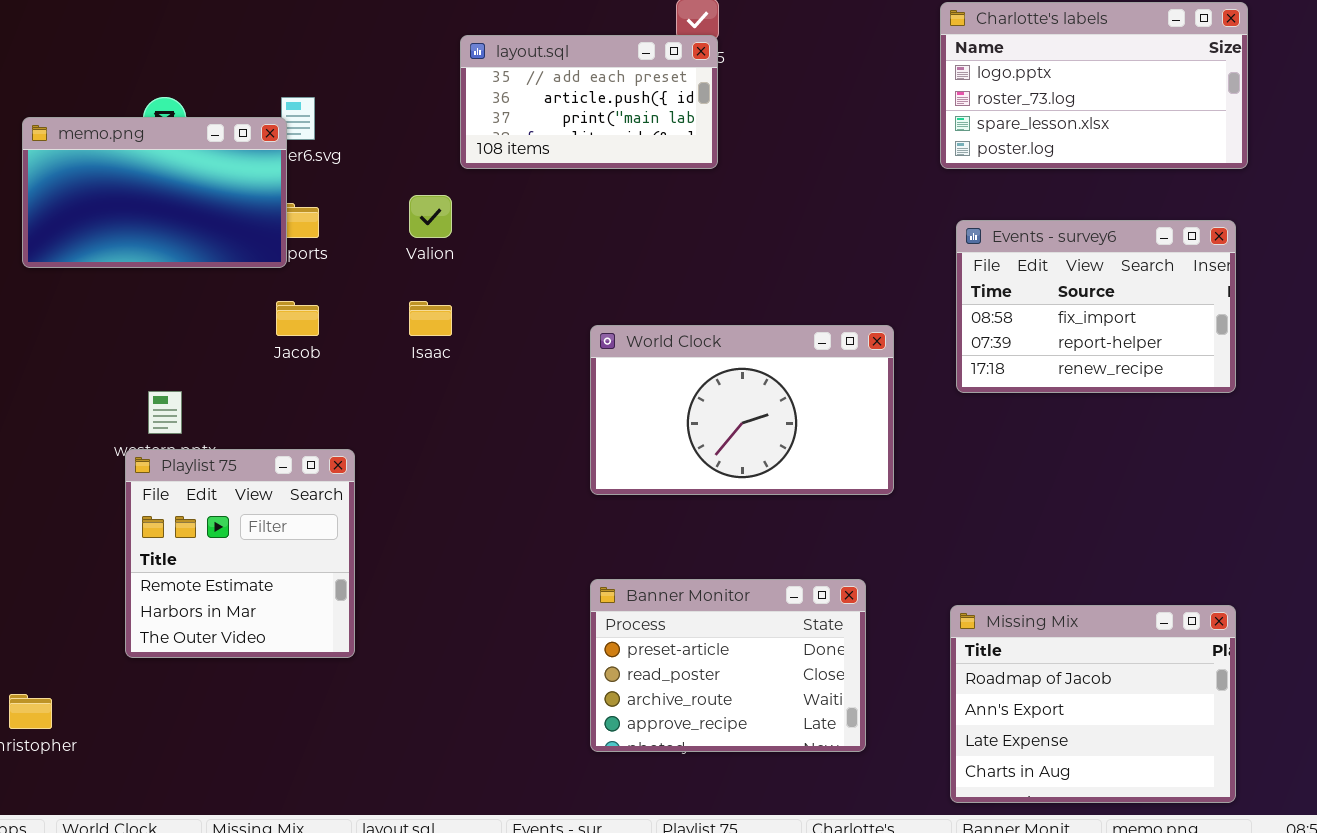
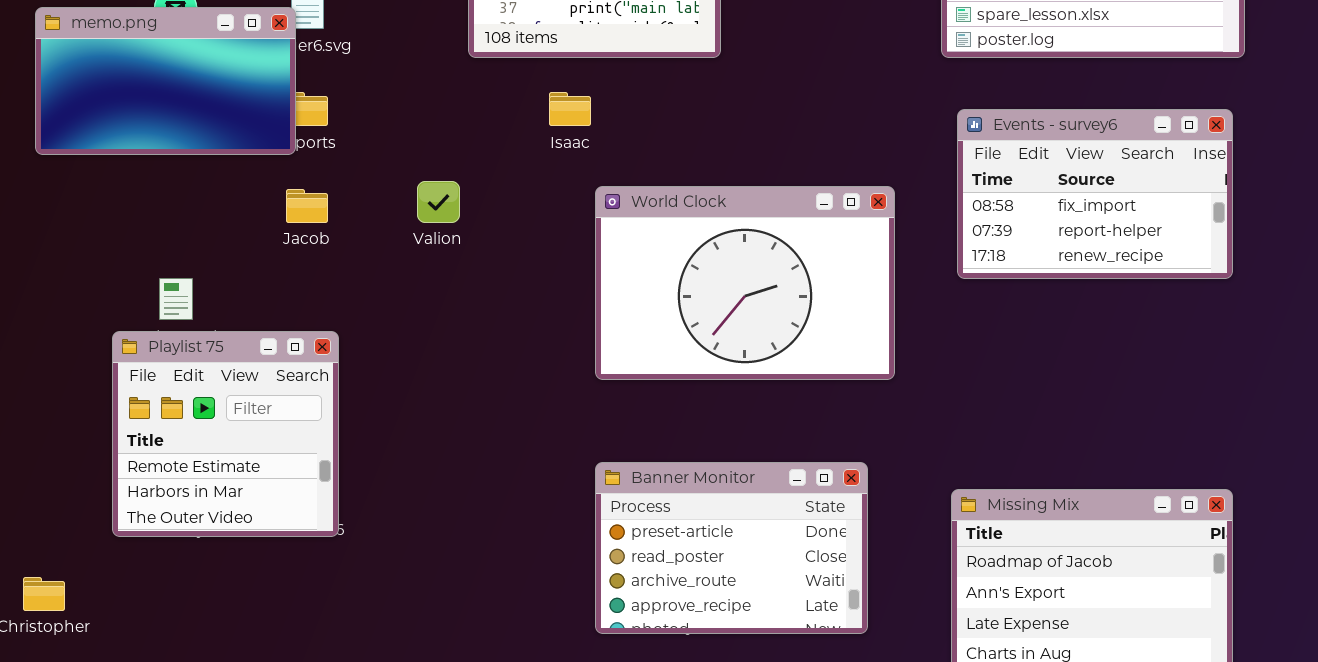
Valion: [409,195,452,238] -> [417,181,460,223], moved
Isaac: [409,301,452,336] -> [549,92,591,126], moved
World Clock: [590,325,894,495] -> [595,186,895,380], resized
Playlist 75: [125,449,355,658] -> [112,331,339,537], moved

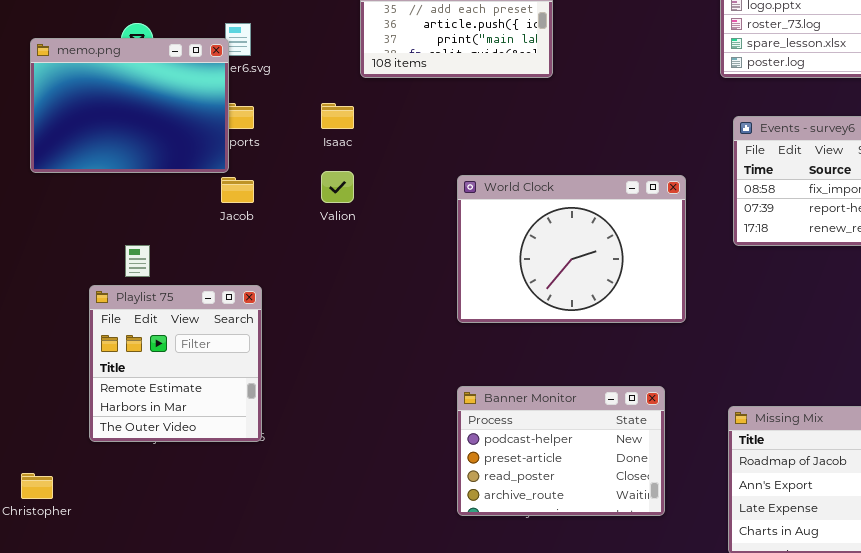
memo.png: [35,7,296,155] -> [30,38,229,173], resized
Isaac: [549,92,591,126] -> [321,103,354,129], moved
Banner Monitor: [595,462,868,634] -> [457,386,665,516], scrolled up 1 row

